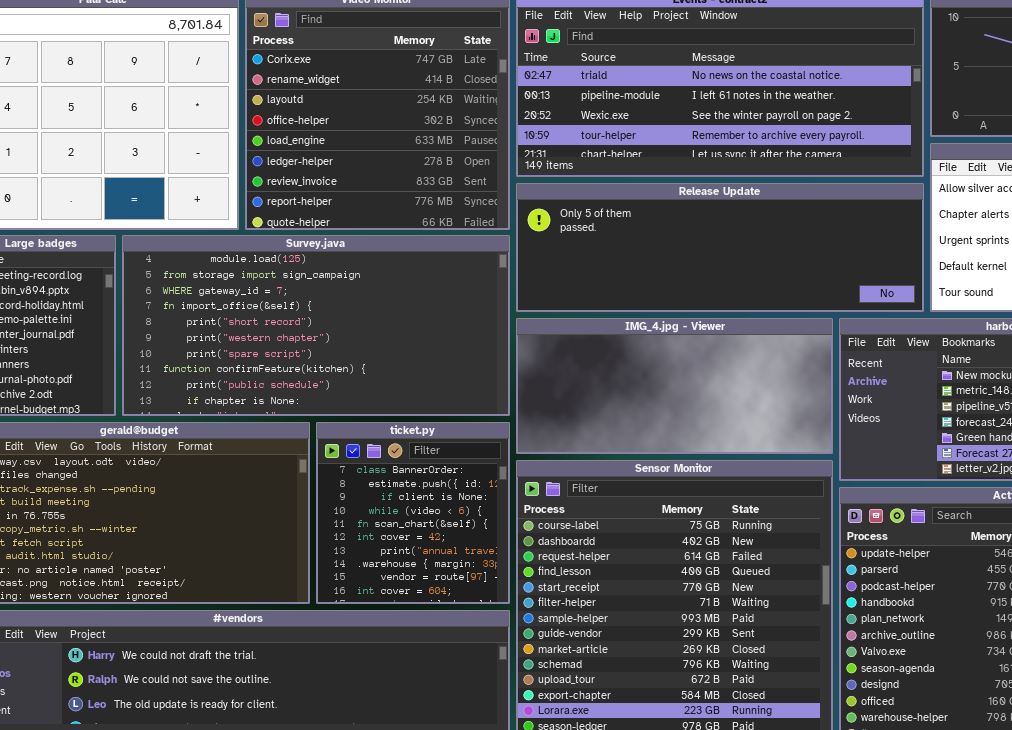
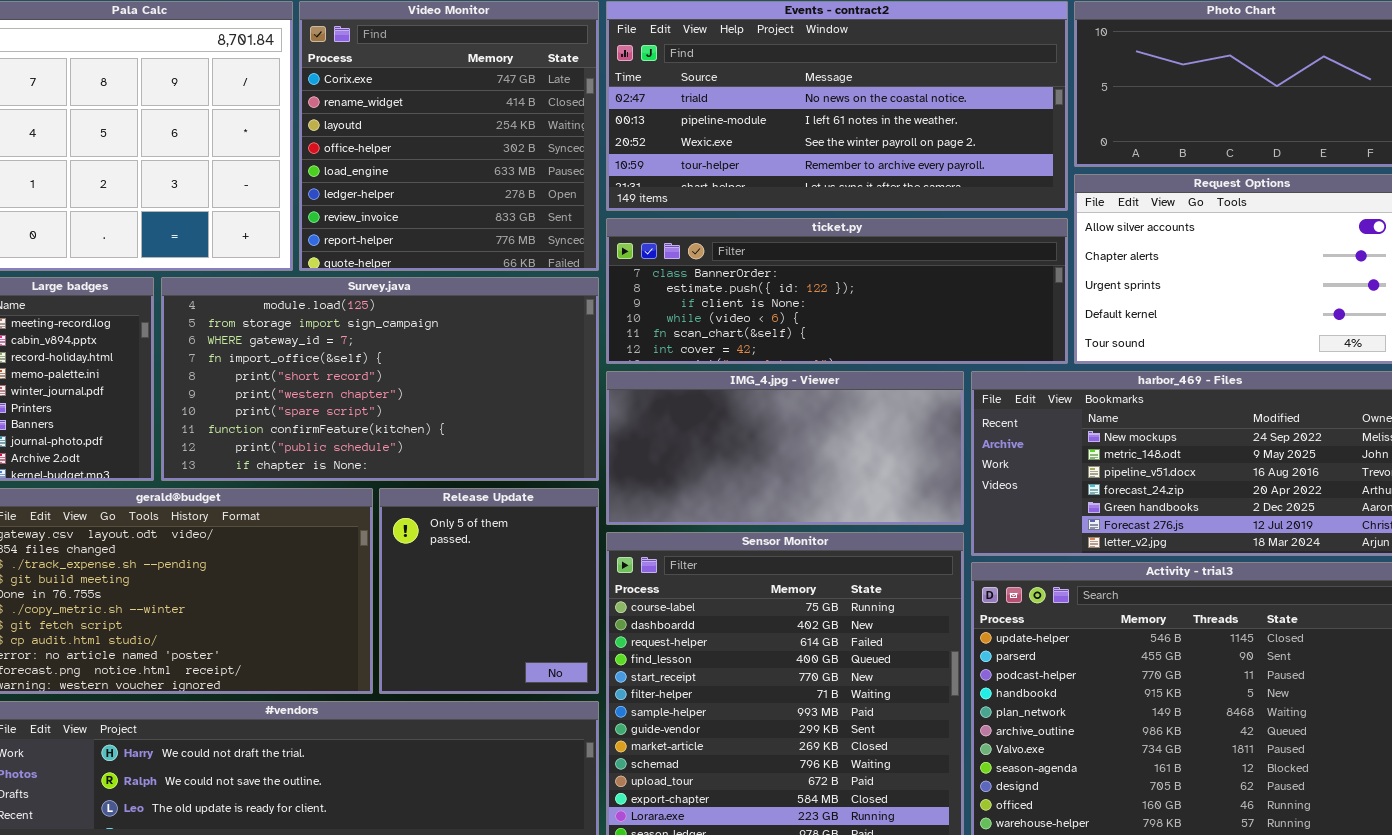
Release Update: [516,183,924,312] -> [379,488,599,694], moved, resized
ticket.py: [316,422,510,604] -> [606,218,1068,364], moved, resized

